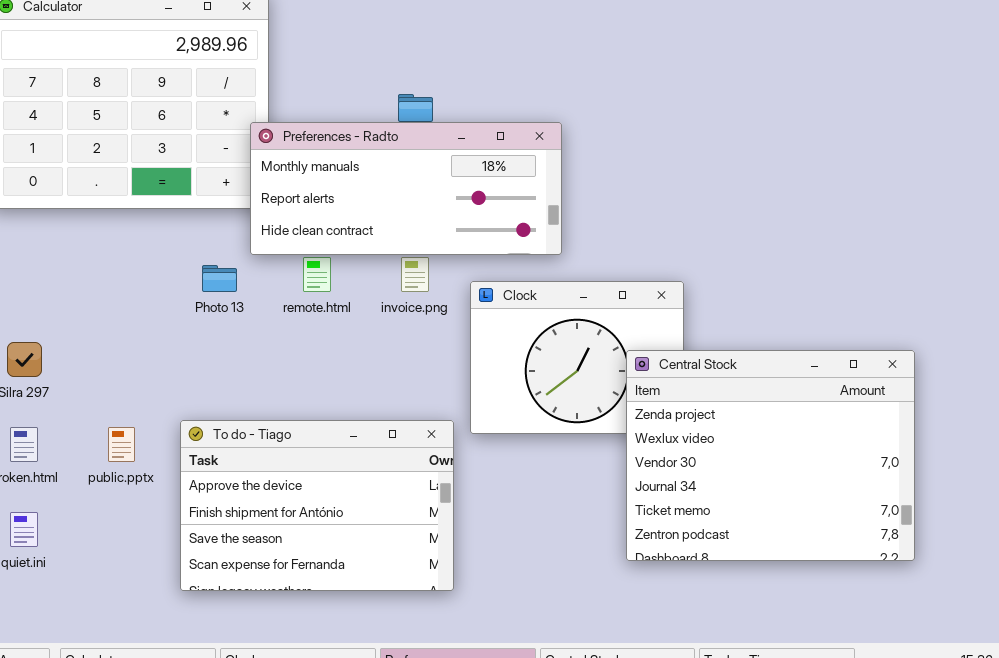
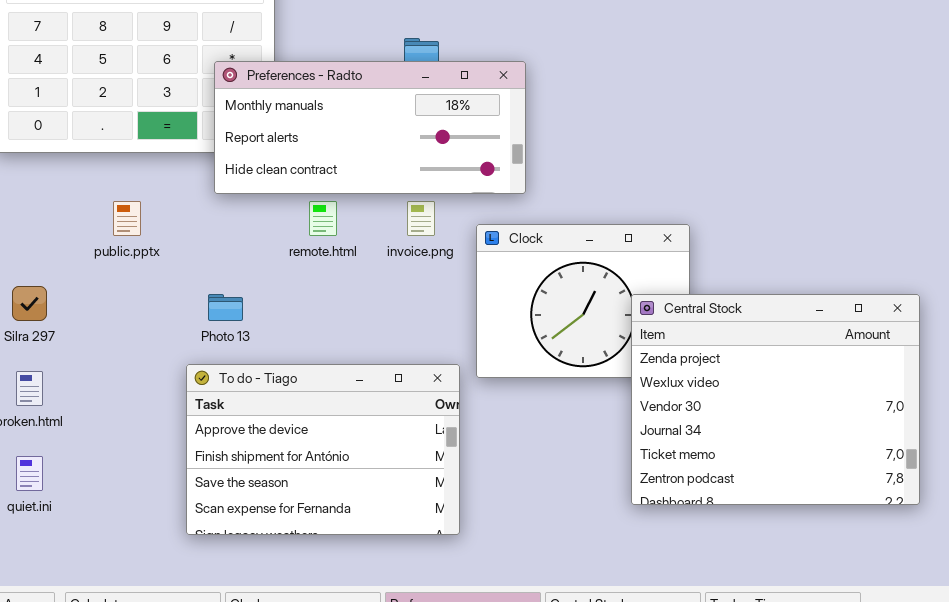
Preferences - Radto: [250,122,562,255] -> [214,61,526,194], moved
Photo 13: [202,265,237,292] -> [208,294,243,321], moved
public.pptx: [108,427,135,462] -> [113,201,141,236], moved

